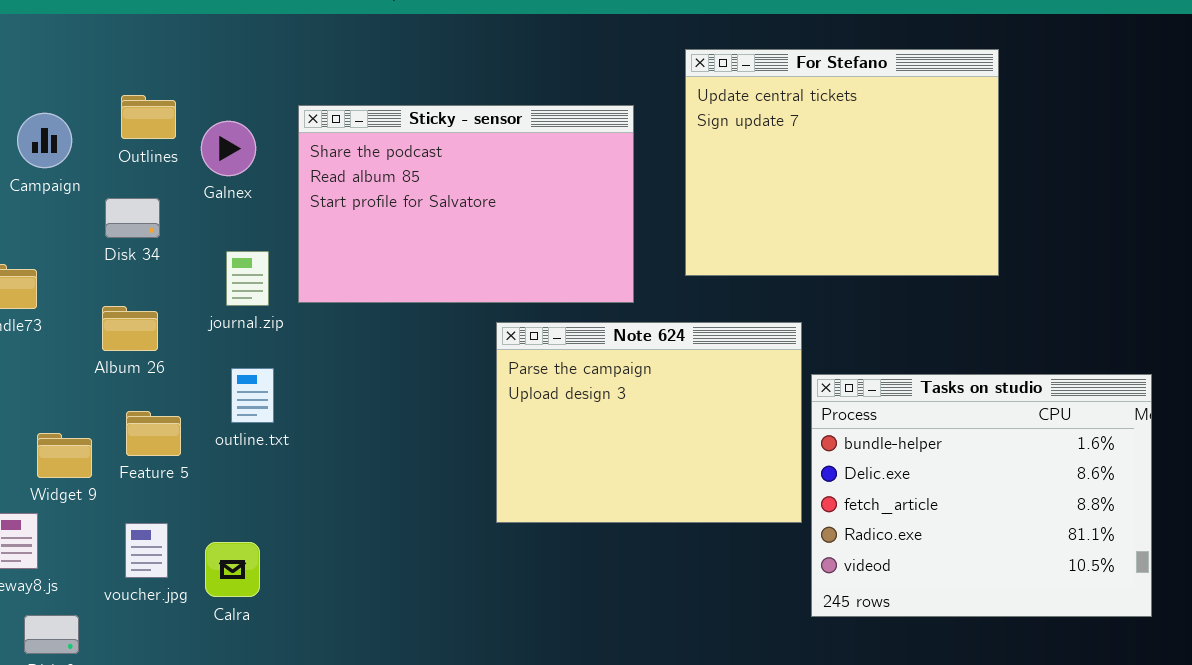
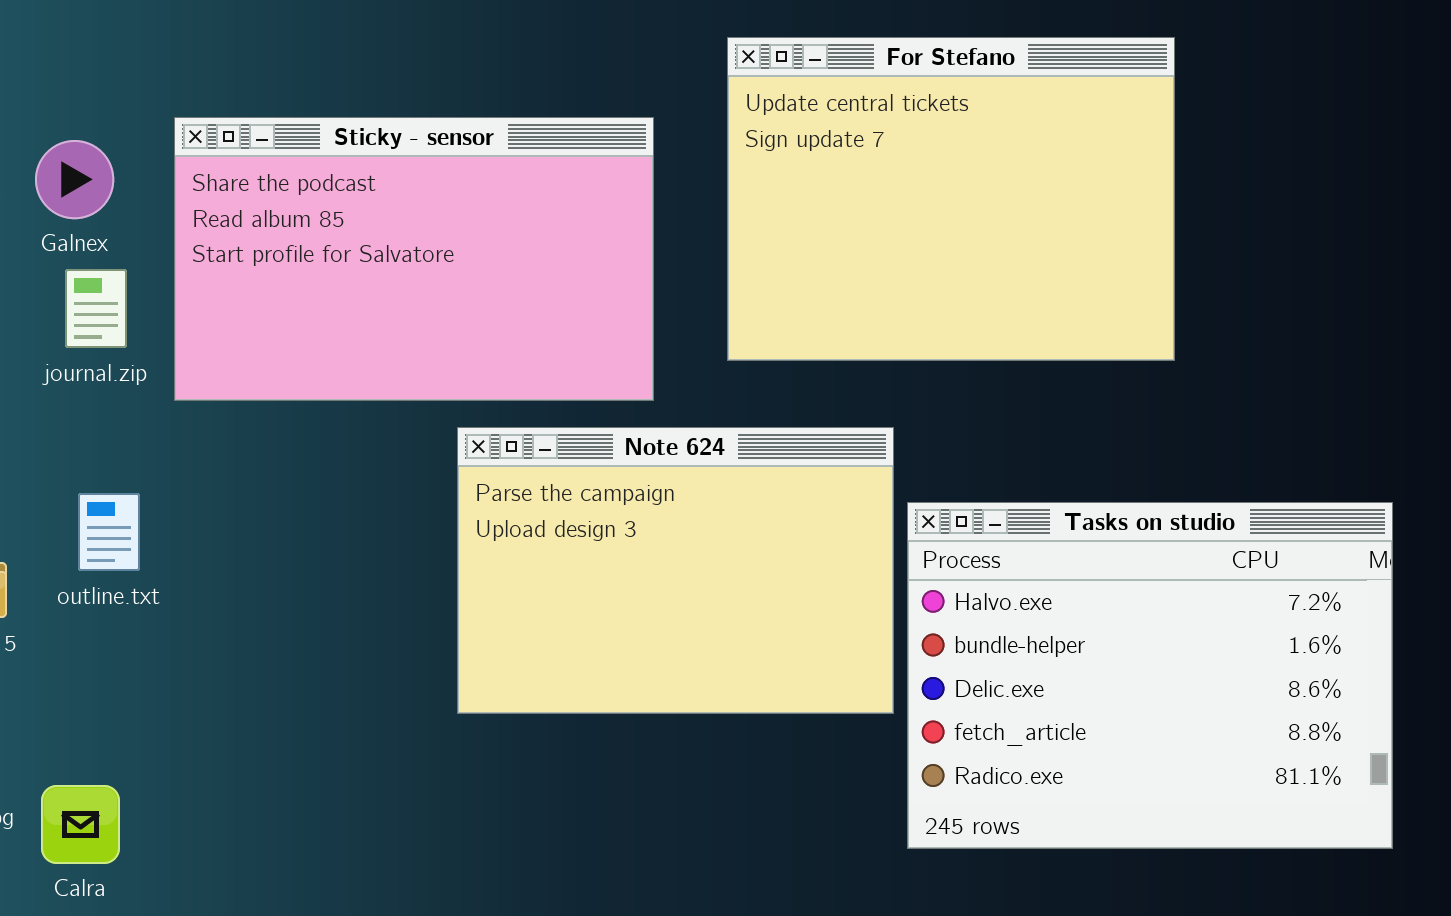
journal.zip: [226,251,269,306] -> [65,269,127,348], moved
Tasks on studio: [811,374,1152,617] -> [907,502,1393,849], scrolled up 1 row
Calra: [205,542,260,597] -> [41,785,120,864], moved

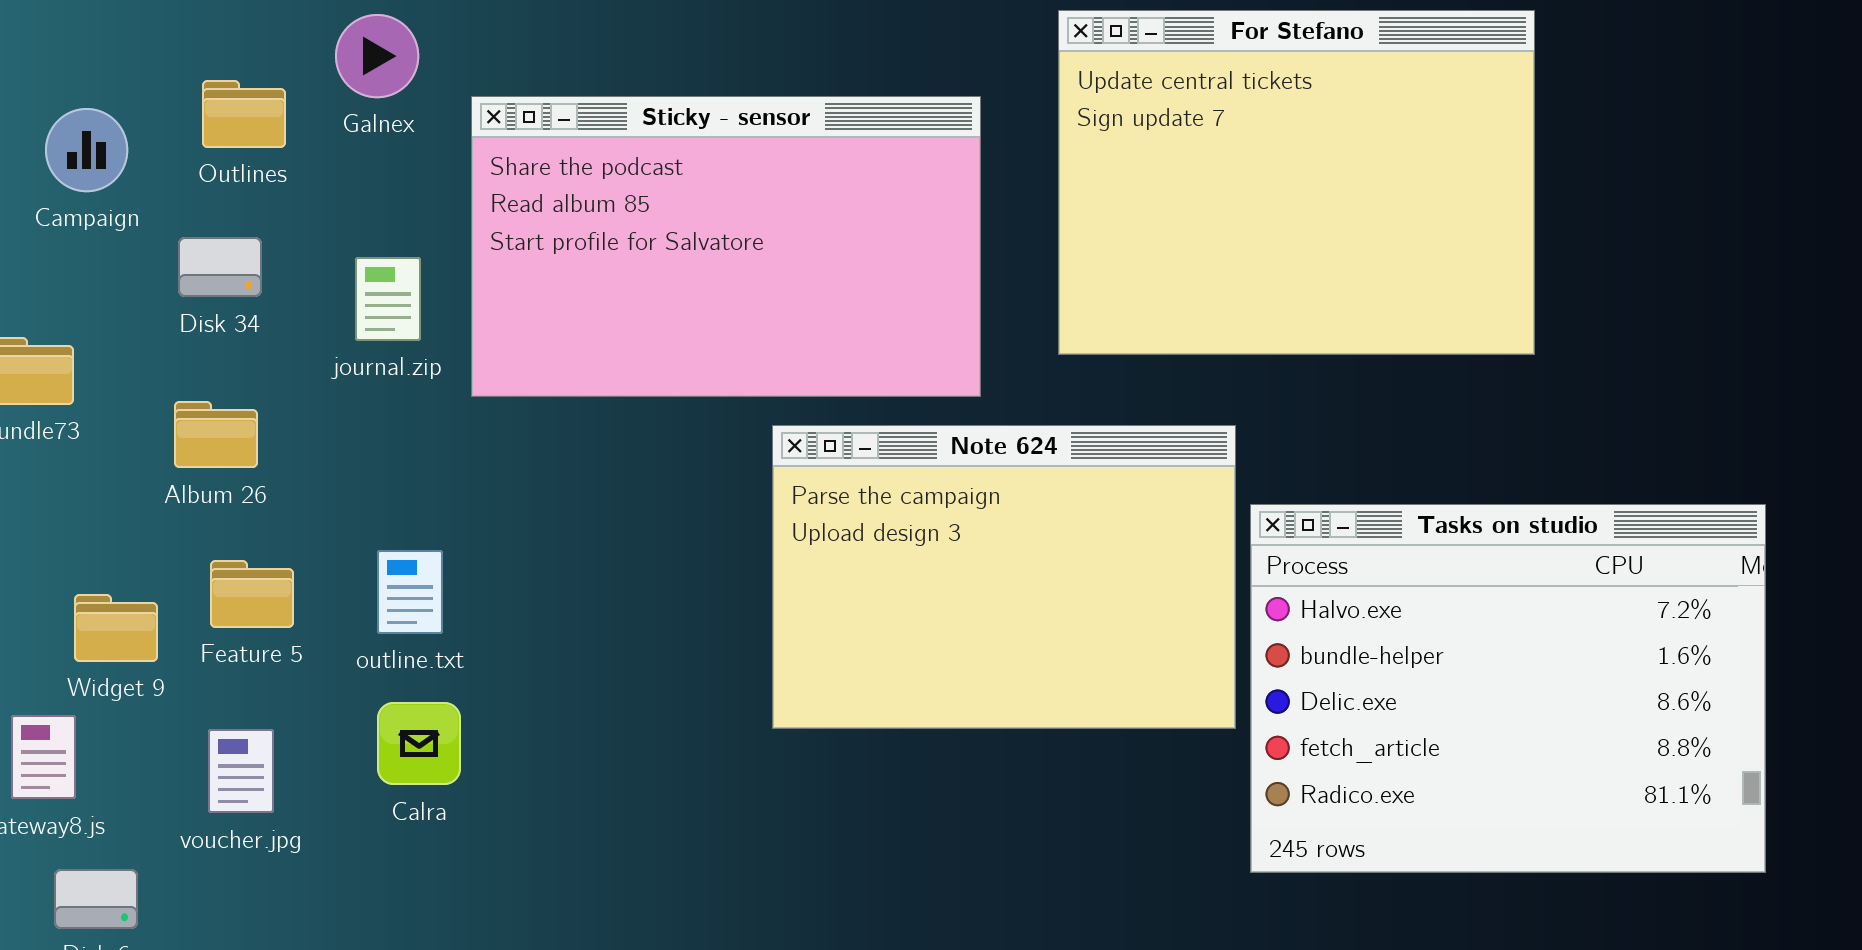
Galnex: [35,140,114,219] -> [335,14,419,98], moved
outline.txt: [78,493,140,571] -> [377,550,443,634], moved
Calra: [41,785,120,864] -> [377,702,461,785], moved

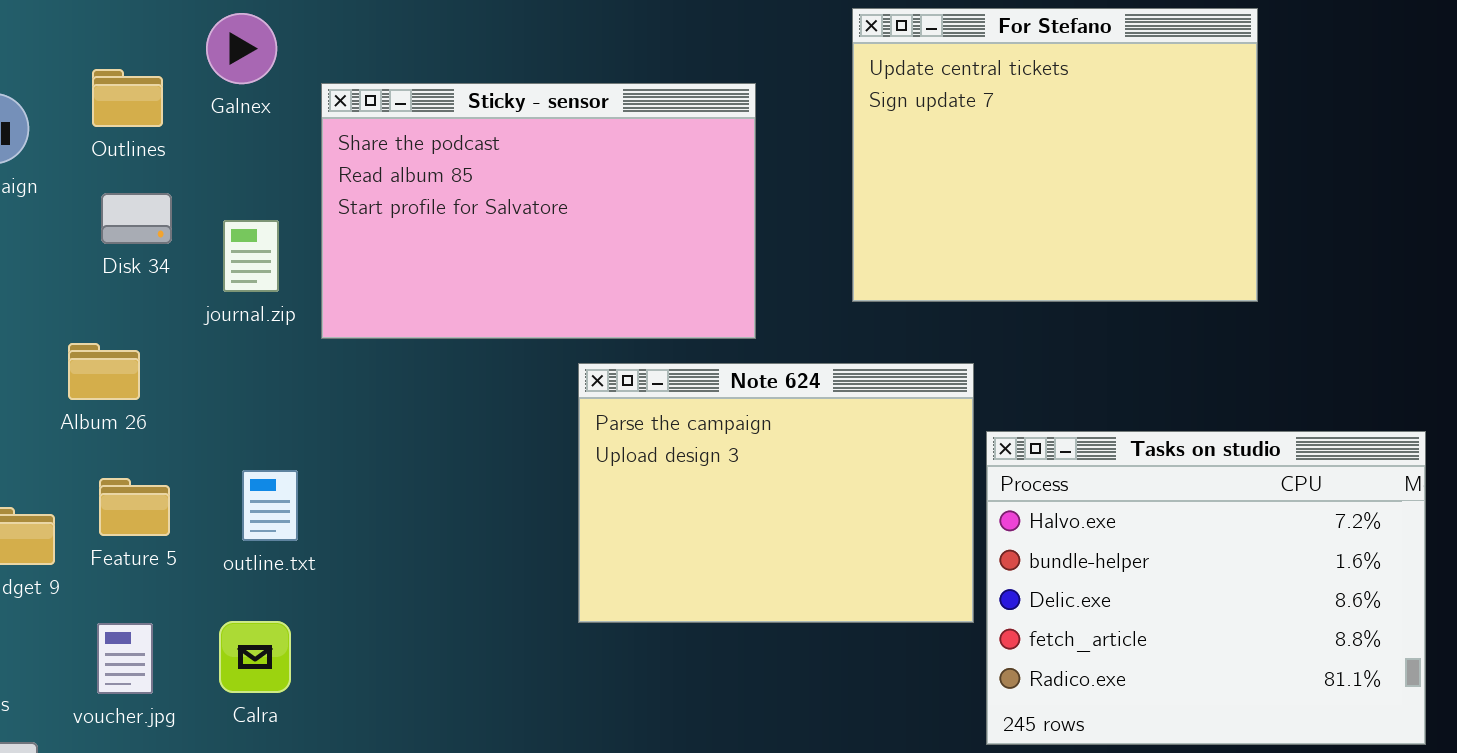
For Stefano: [1058,10,1535,355] -> [852,8,1258,302], moved
Disk 34: [178,237,262,297] -> [101,193,172,244], moved
Calra: [377,702,461,785] -> [219,621,291,693], moved

